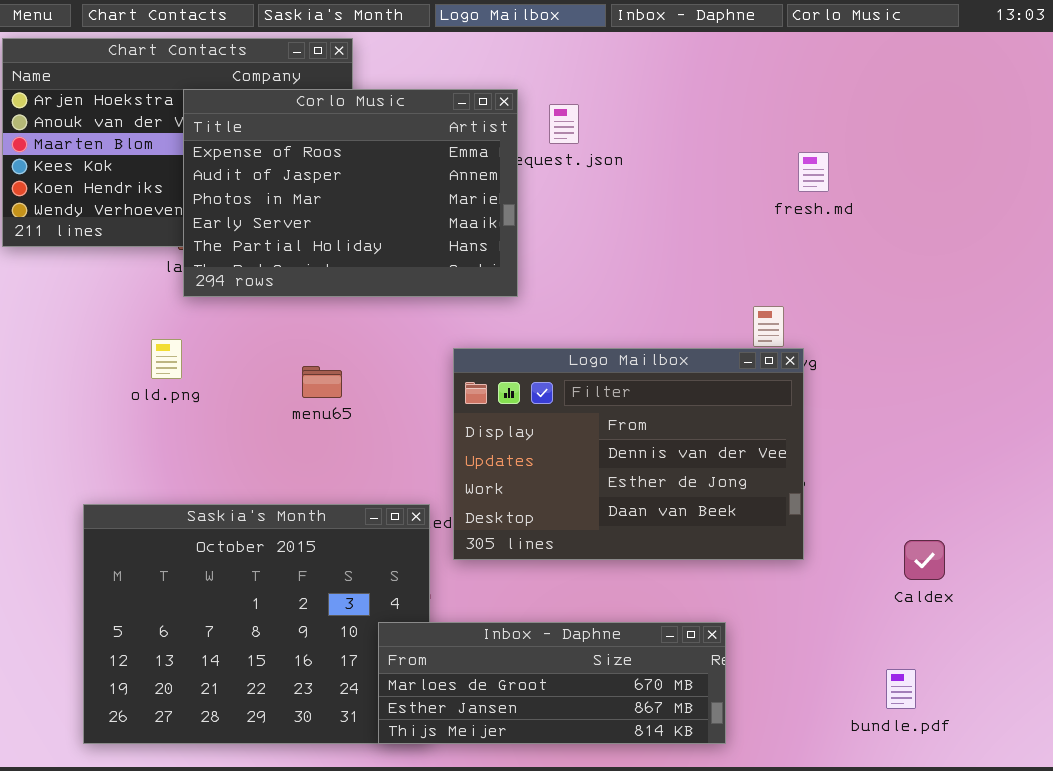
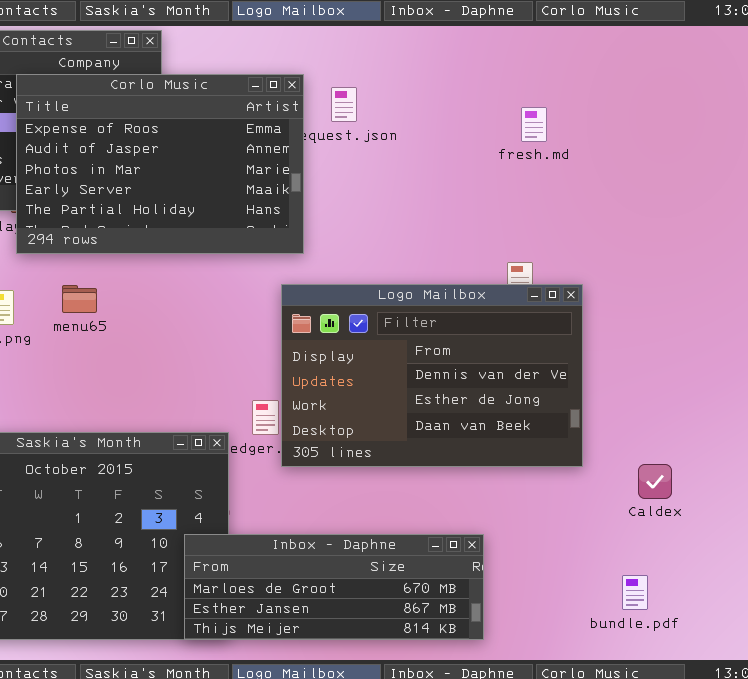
fresh.md: [798,152,829,192] -> [521,107,547,142], moved
Logo Mailbox: [453,348,804,560] -> [281,284,583,467], moved
menu65: [302,366,342,398] -> [62,285,97,313], moved

